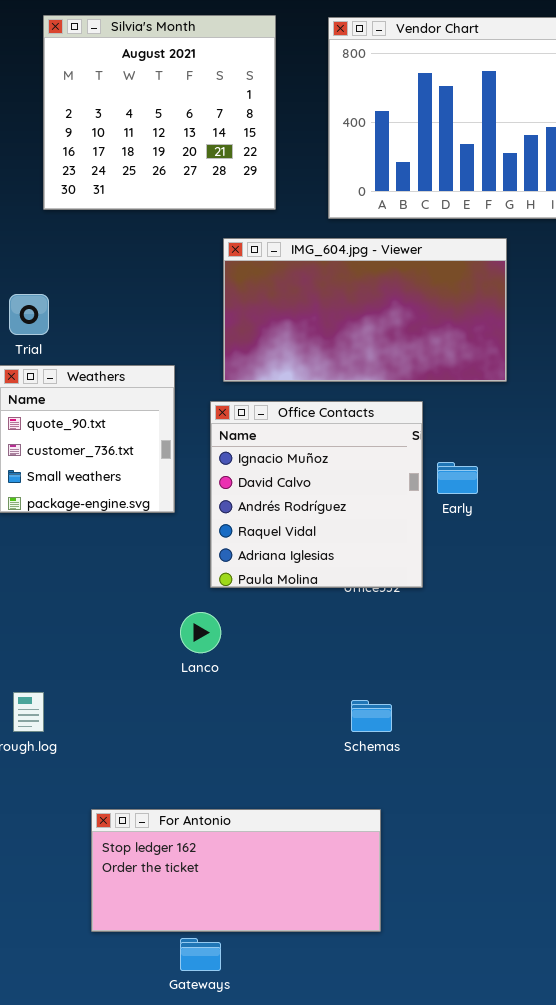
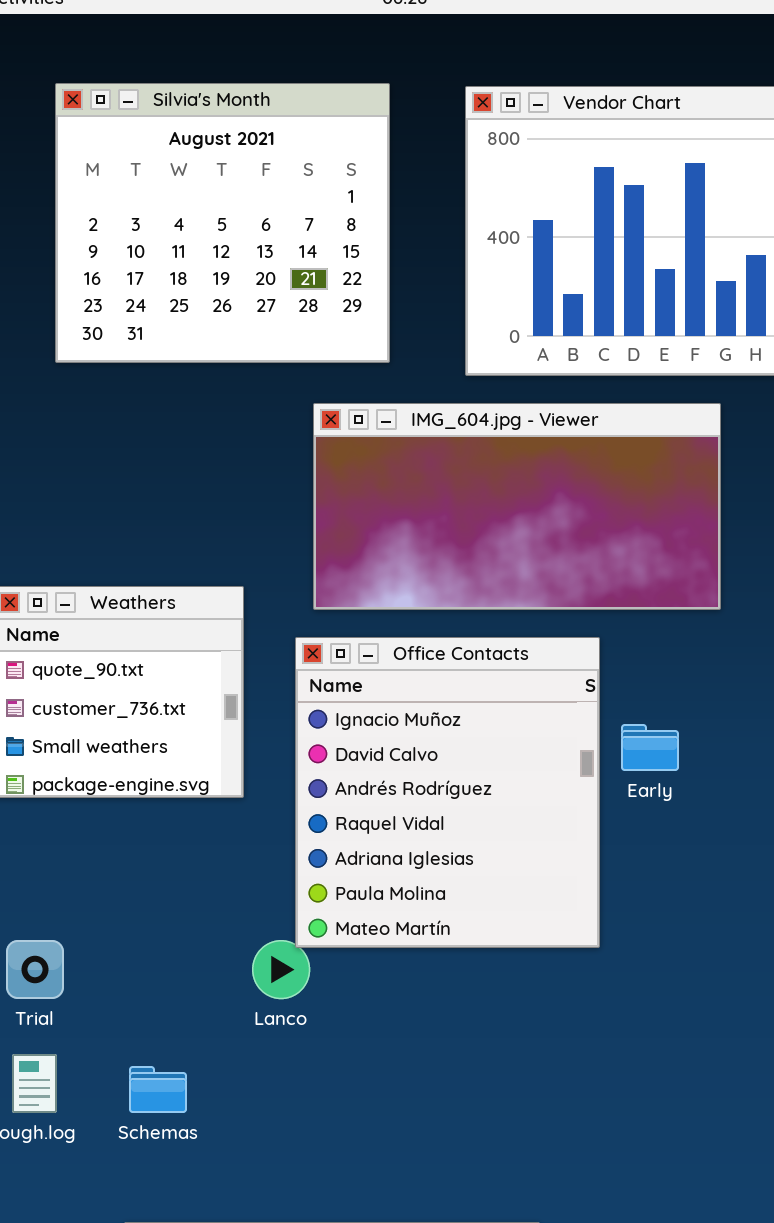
Trial: [9,294,49,335] -> [6,940,64,999], moved
Office Contacts: [210,401,423,588] -> [295,637,600,948], resized
Schemas: [351,700,392,732] -> [129,1066,187,1113], moved

